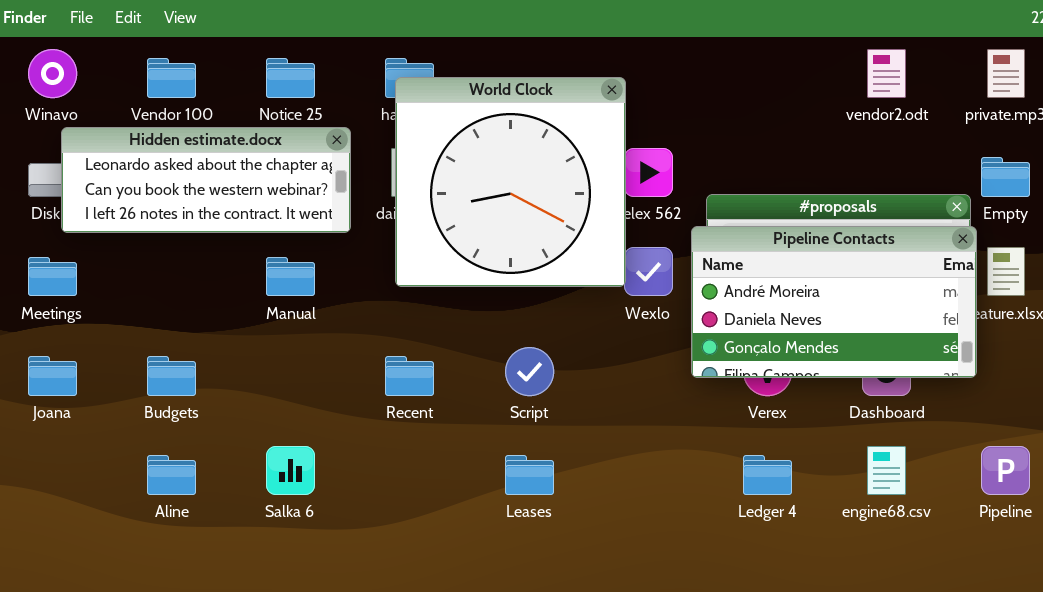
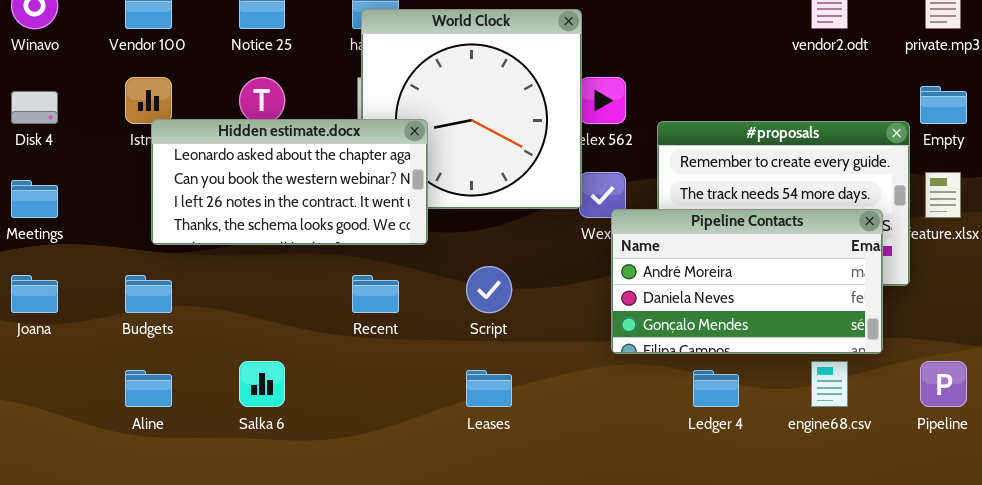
Hidden estimate.docx: [61,127,351,233] -> [151,119,428,245], moved, resized
Pipeline Contacts: [691,226,977,378] -> [611,209,883,354], moved

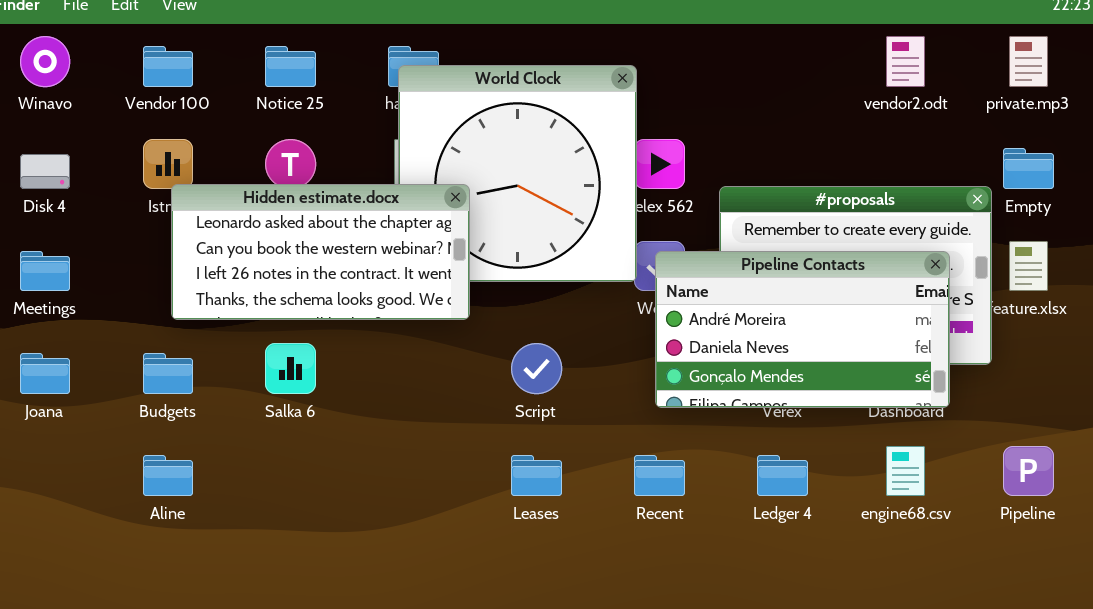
Pipeline Contacts: [611,209,883,354] -> [655,251,950,408], moved
Recent: [352,275,399,313] -> [634,455,685,496], moved
Salka 6: [239,361,285,407] -> [265,343,316,394], moved

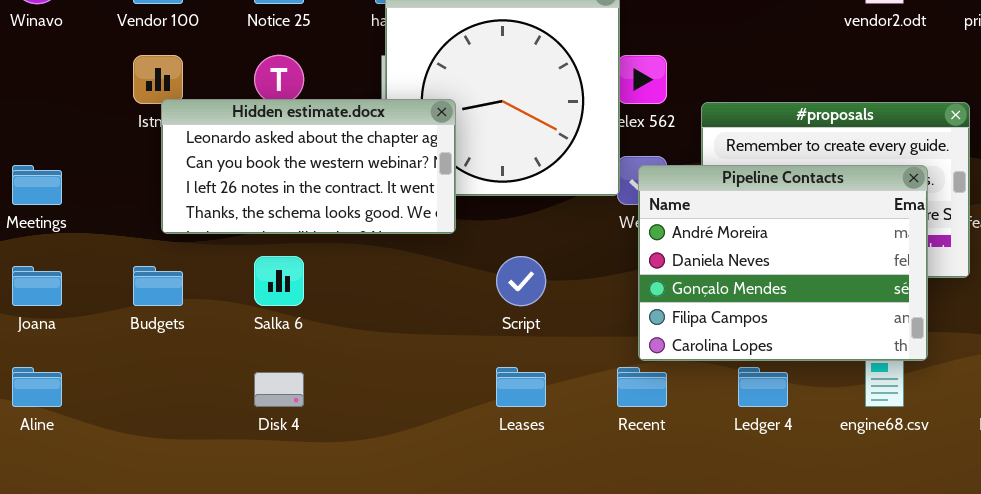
Disk 4: [20,154,70,189] -> [254,372,304,407], moved
Pipeline Contacts: [655,251,950,408] -> [638,165,928,361], resized
Aline: [143,455,193,496] -> [12,367,62,407], moved

